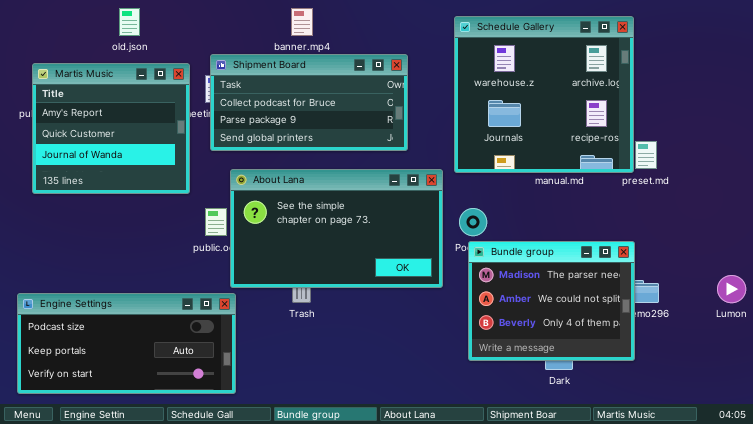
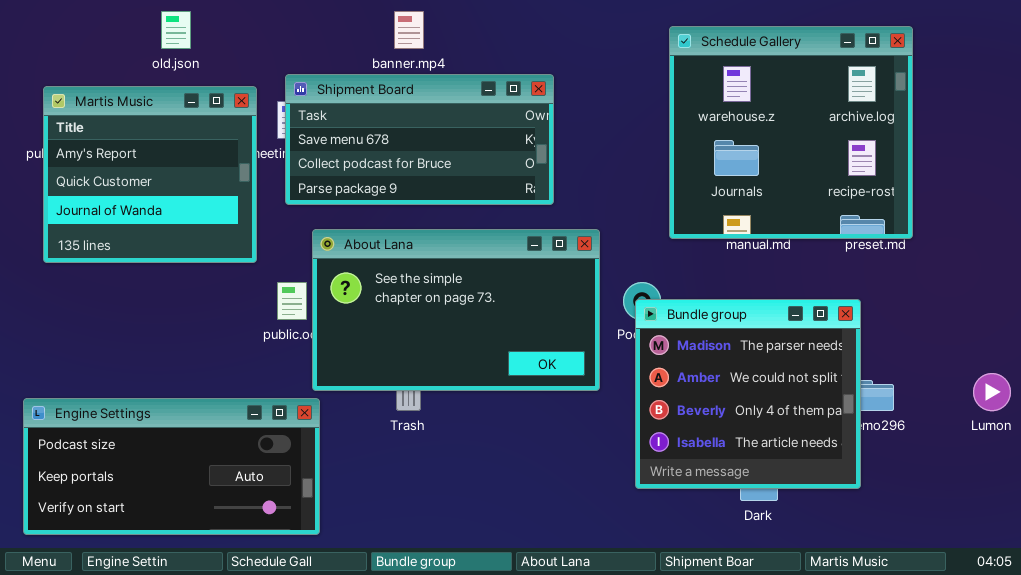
Schedule Gallery: [454,16,634,173] -> [669,26,913,239], moved
Shipment Board: [210,54,408,151] -> [285,74,554,205], scrolled up 1 row
Bundle group: [468,241,635,361] -> [635,299,861,489], resized

